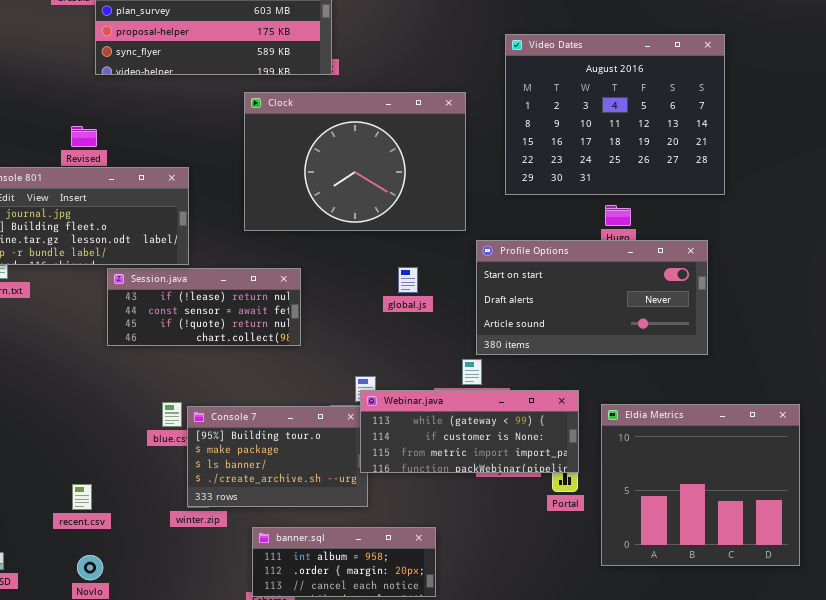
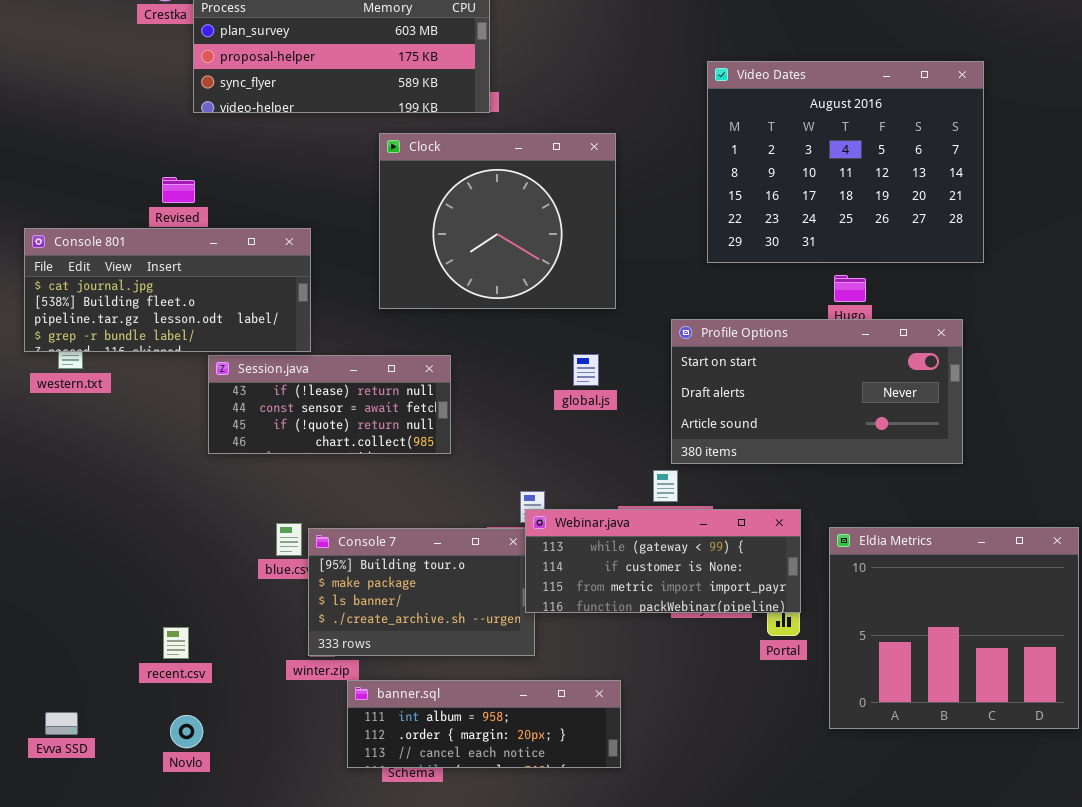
Clock: [244,92,466,231] -> [379,133,616,309], resized
banner.sql: [252,527,436,597] -> [347,680,621,768], resized

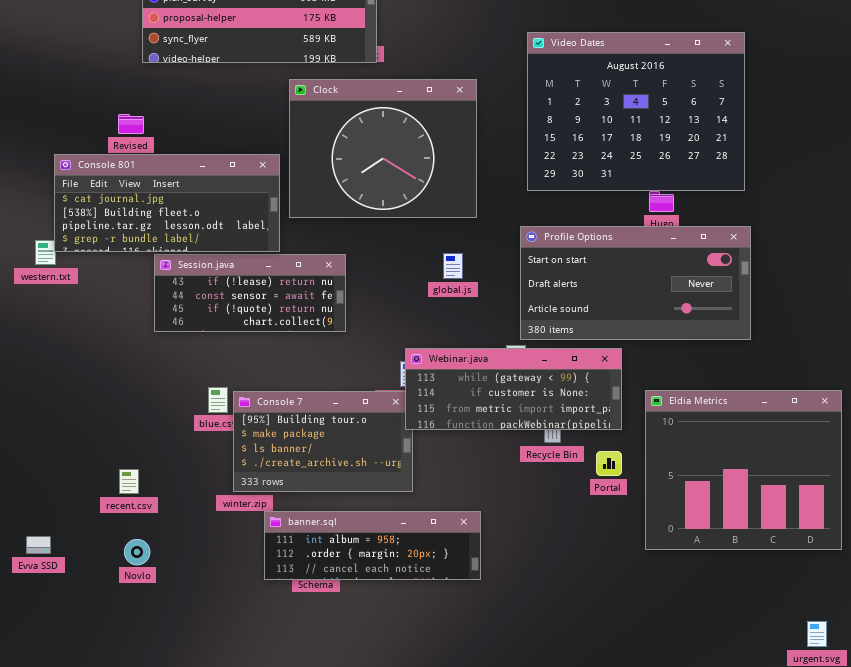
Video Dates: [707,61,984,263] -> [527,32,745,191], moved
Console 801: [24,228,311,352] -> [54,154,280,252], moved
Webinar.java: [525,509,801,613] -> [405,348,622,430], moved

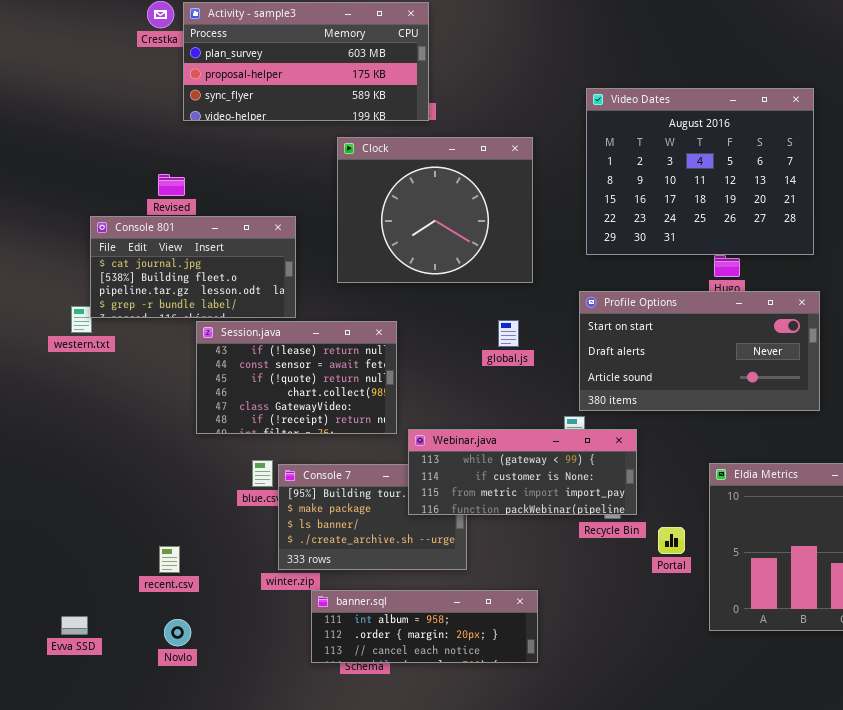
Console 801: [54,154,280,252] -> [90,216,296,318], resized
Session.java: [154,254,346,332] -> [196,321,397,434], resized
Webinar.java: [405,348,622,430] -> [408,429,637,515], moved

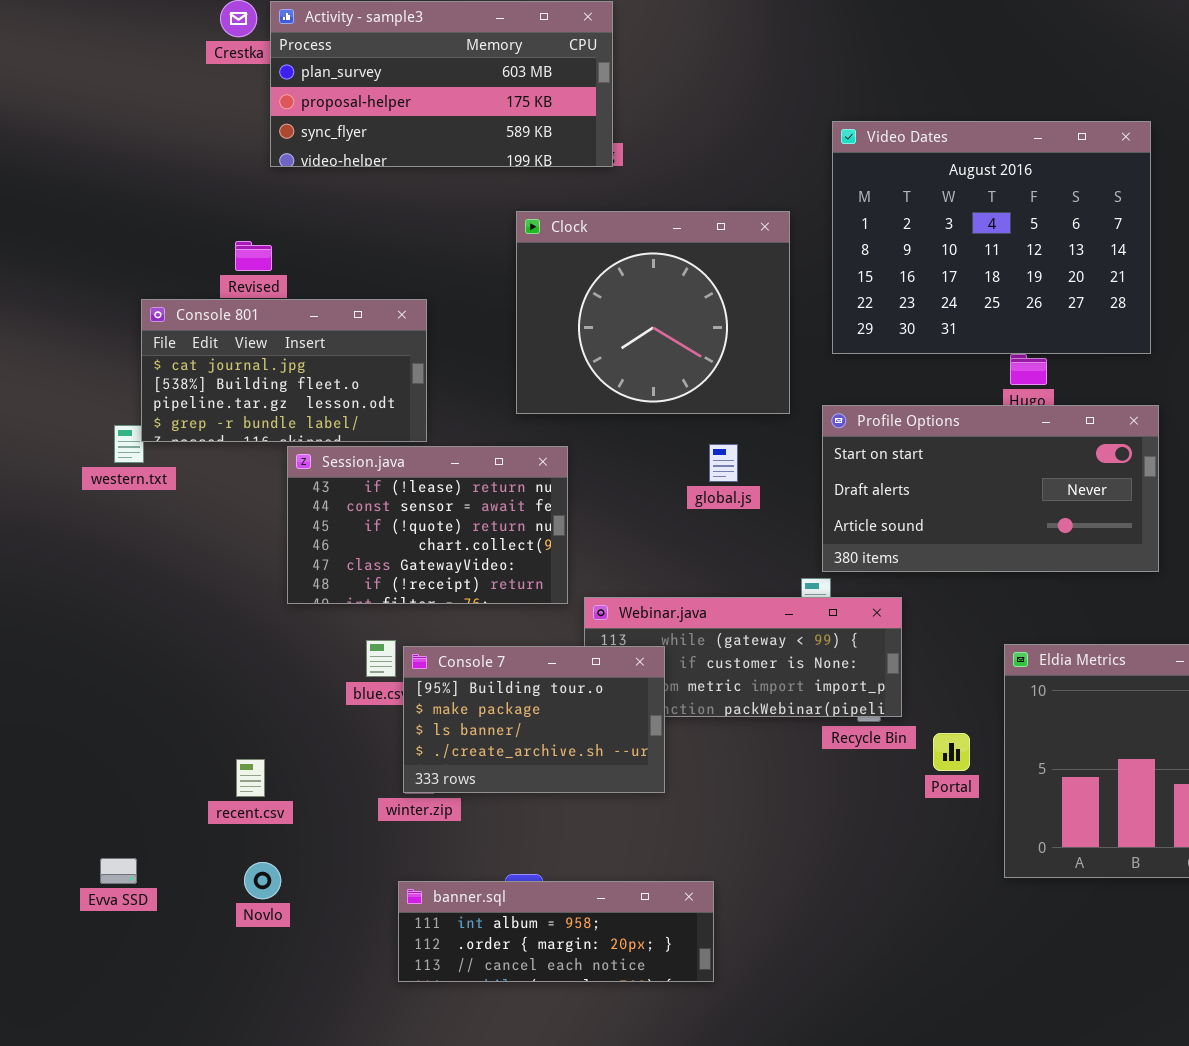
Clock: [337,137,533,283] -> [516,211,790,414], moved
Console 7: [278,464,467,570] -> [403,646,665,793], raised
banner.sql: [311,590,538,663] -> [398,881,714,982], moved

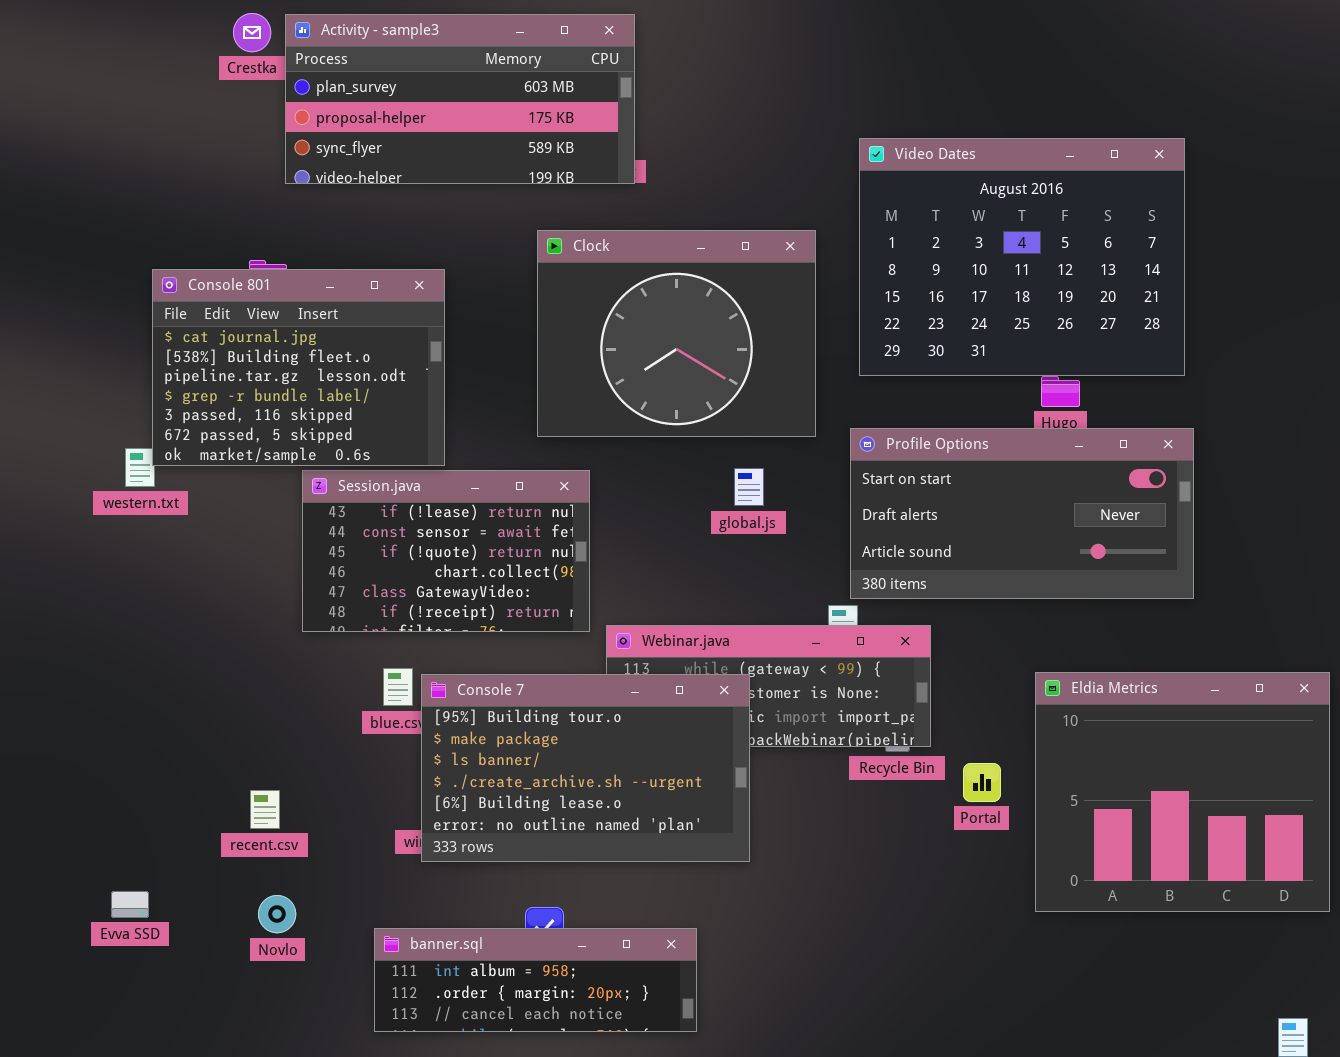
Console 801: [141,299,427,442] -> [152,269,445,466], resized
Console 7: [403,646,665,793] -> [421,674,750,862], resized
banner.sql: [398,881,714,982] -> [374,928,697,1032], moved

